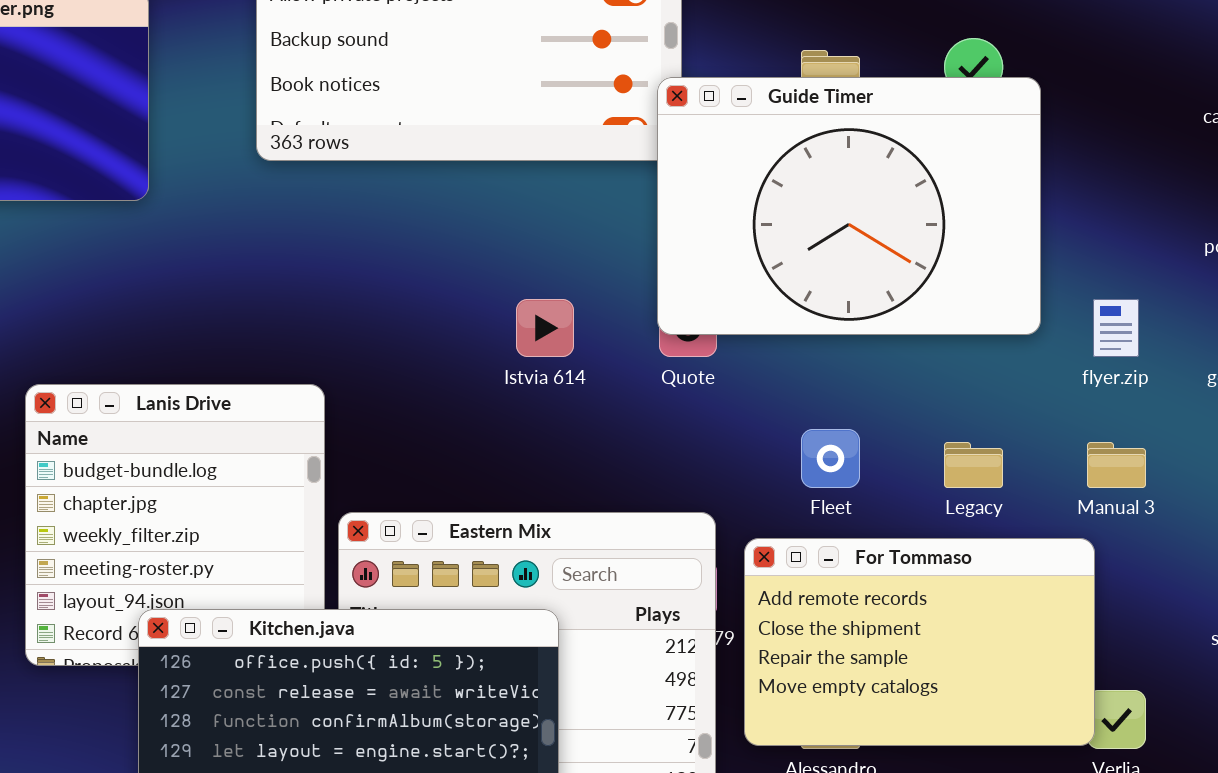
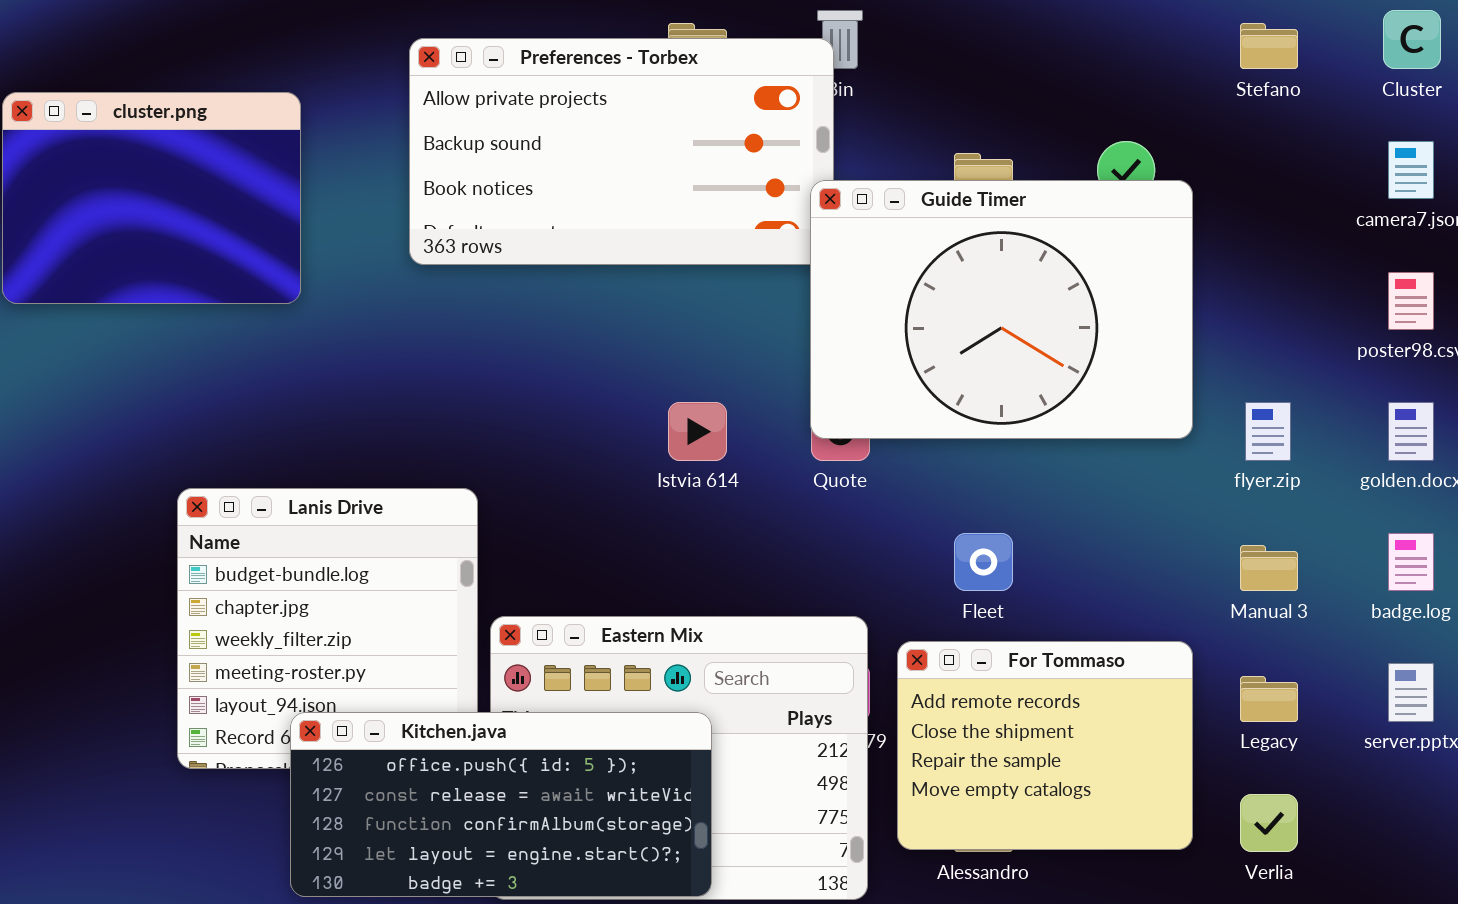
Legacy: [944,442,1003,488] -> [1240,676,1298,722], moved
For Tommaso: [744,538,1095,746] -> [897,641,1193,850], resized

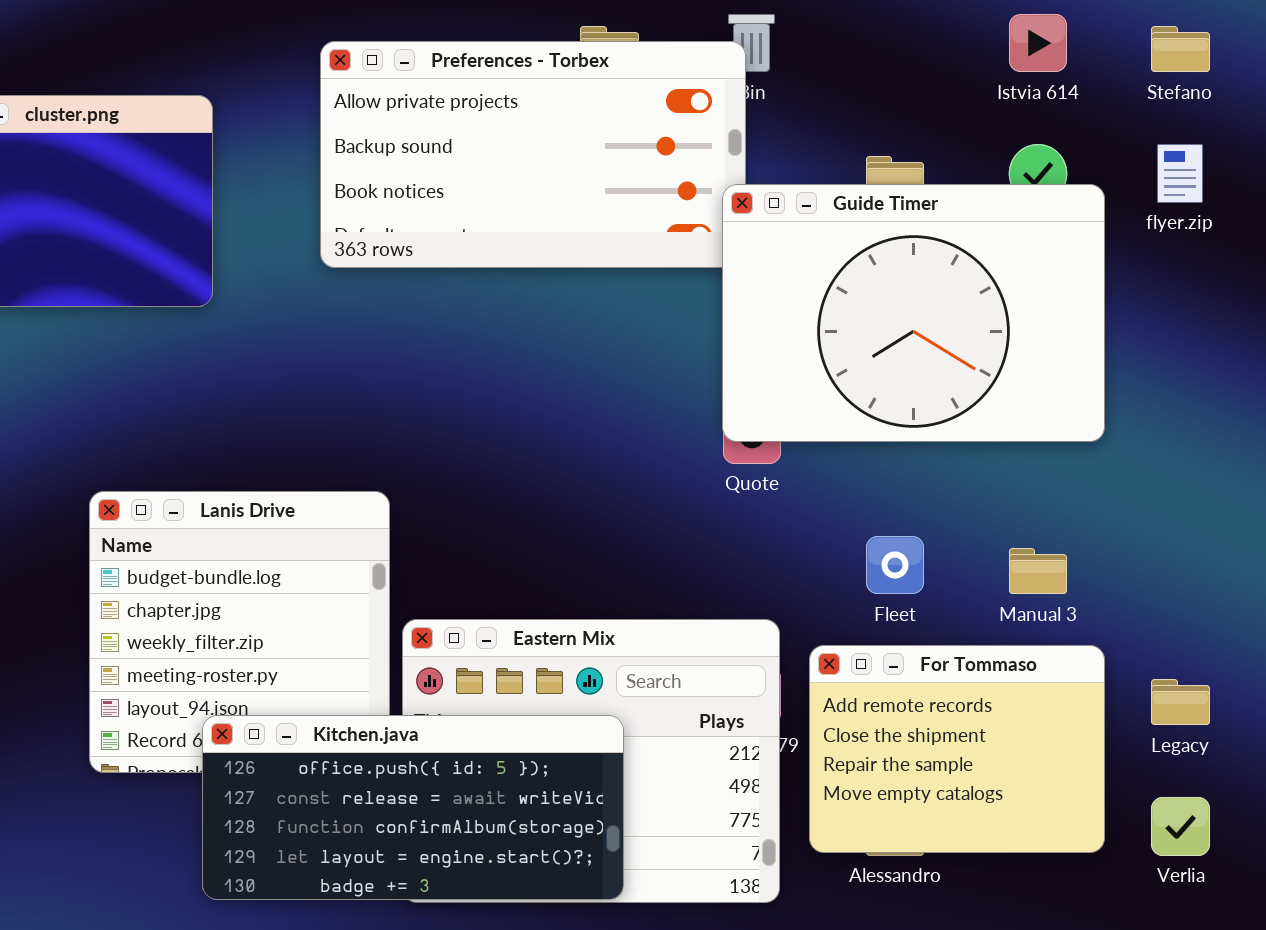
Istvia 614: [668,402,727,461] -> [1009,14,1067,72], moved
flyer.zip: [1245,402,1291,461] -> [1157,144,1203,203], moved
Manual 3: [1240,545,1298,591] -> [1009,548,1067,594], moved

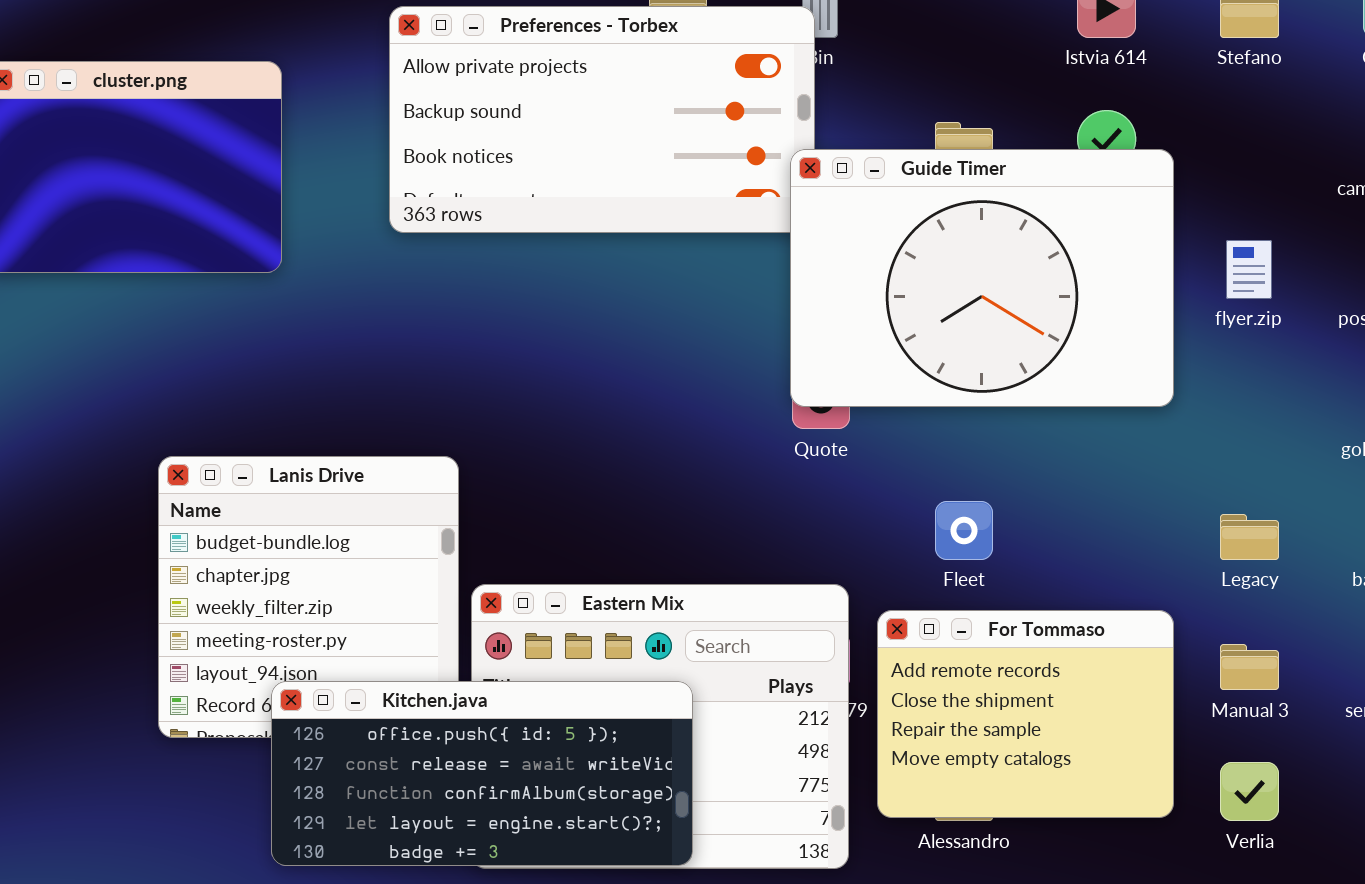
flyer.zip: [1157,144,1203,203] -> [1226,240,1272,299], moved
Manual 3: [1009,548,1067,594] -> [1220,644,1279,690], moved
Legacy: [1151,679,1210,725] -> [1220,514,1279,560], moved

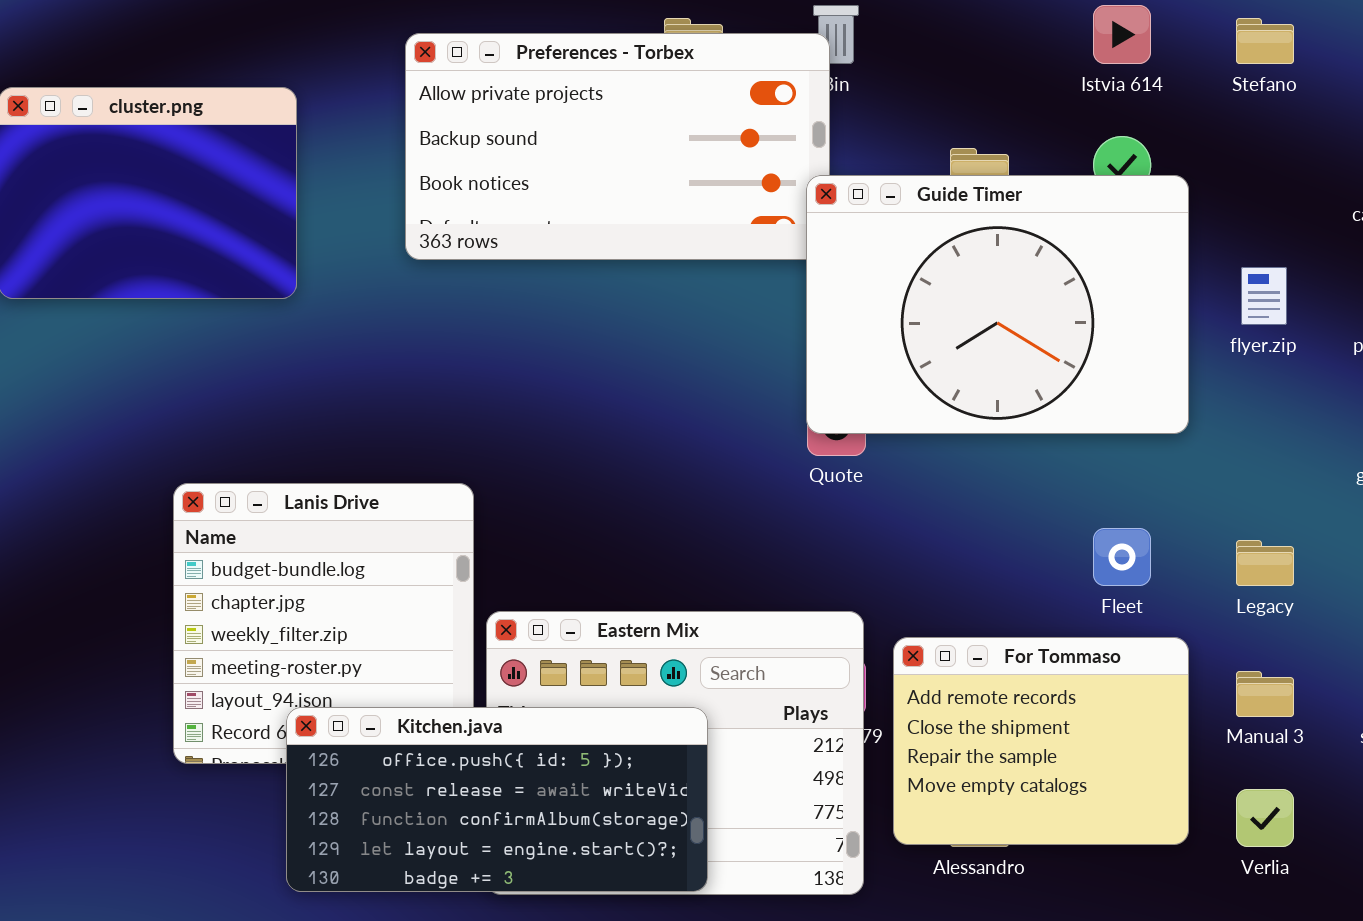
Fleet: [935,501,993,560] -> [1093,528,1151,586], moved

